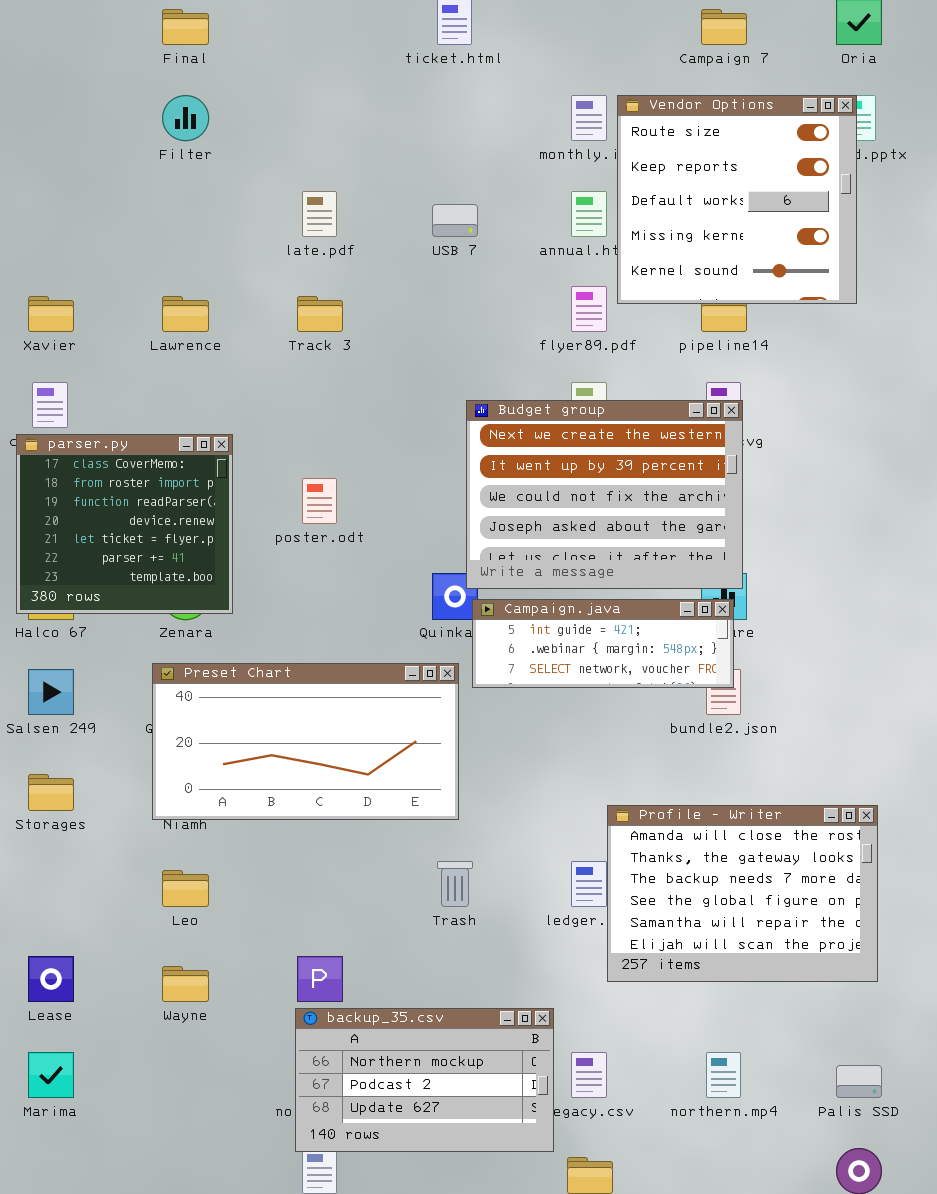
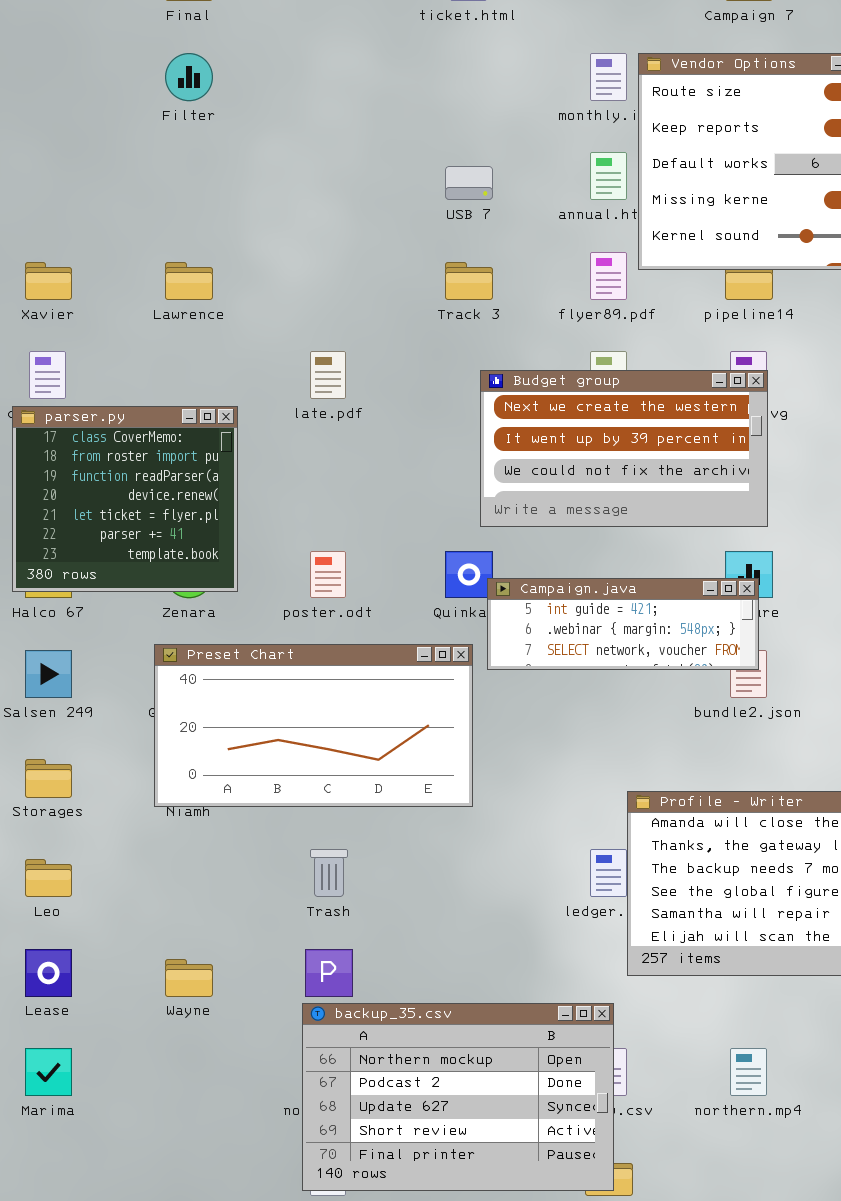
late.pdf: [302,191,337,237] -> [310,351,346,399], moved
Track 3: [297,296,343,332] -> [445,262,493,300], moved
Budget group: [466,400,743,589] -> [480,370,768,527], resized
poster.odt: [302,478,337,524] -> [310,551,346,598], moved
Trash: [437,861,473,907] -> [310,849,348,897], moved
Leo: [162,870,209,907] -> [25,859,72,897], moved
backup_35.csv: [295,1008,554,1152] -> [302,1003,614,1191], resized

